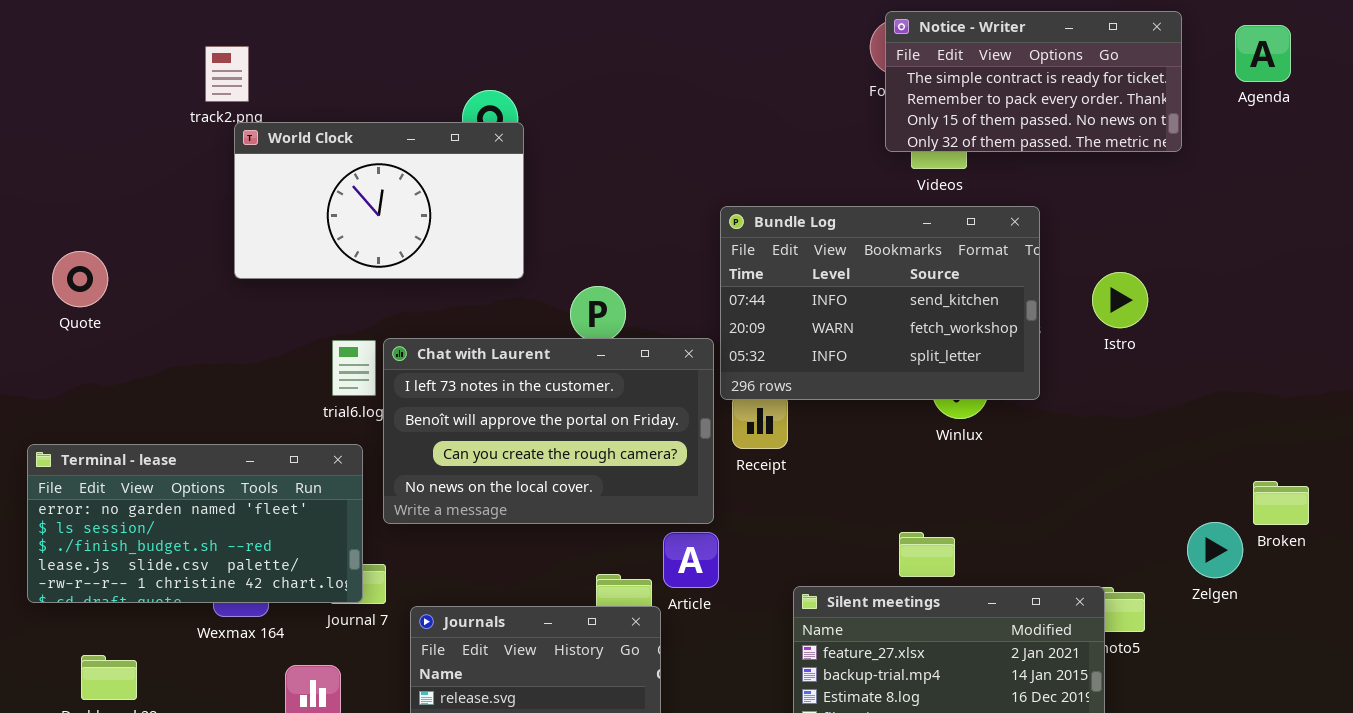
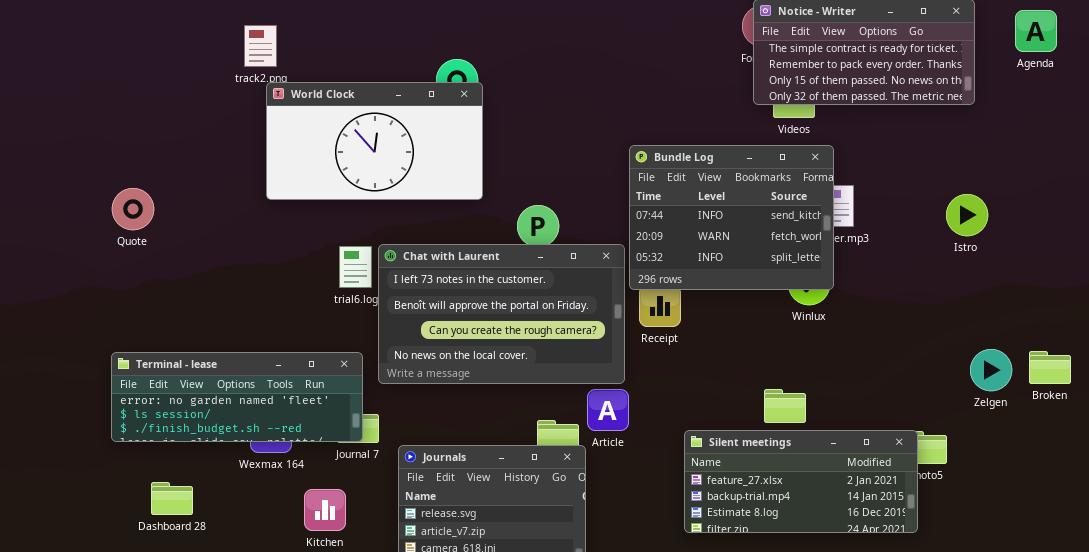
Bundle Log: [720,206,1040,400] -> [629,145,834,290], resized
Quote: [52,251,108,307] -> [112,188,154,230], moved
Istro: [1092,272,1148,328] -> [946,194,988,236], moved
Terminal - lease: [27,444,363,603] -> [111,352,363,442], resized
Zelgen: [1187,522,1243,578] -> [970,349,1012,391], moved

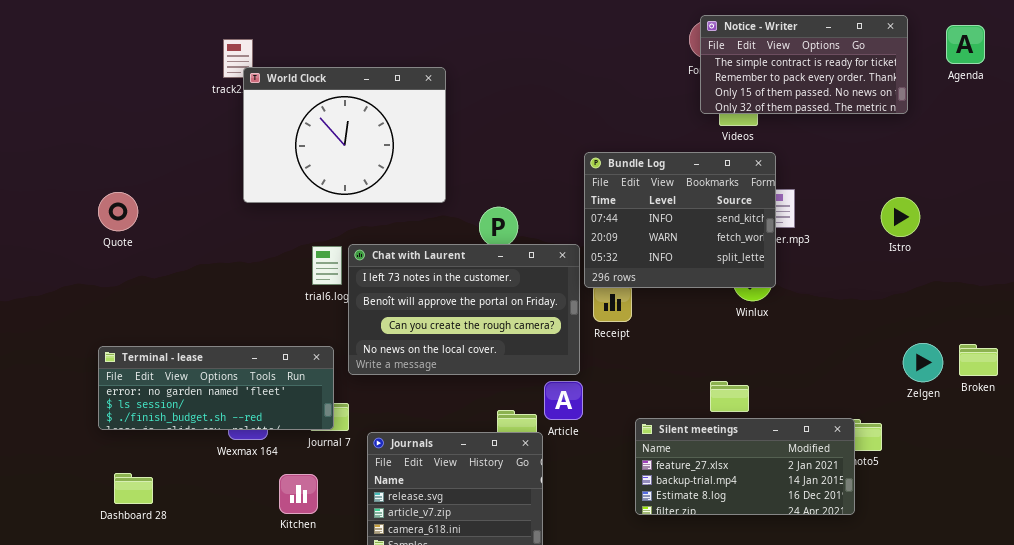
World Clock: [266,82,483,200] -> [243,67,446,203], resized
Dashboard 28: [151,482,193,515] -> [114,473,153,504], moved

